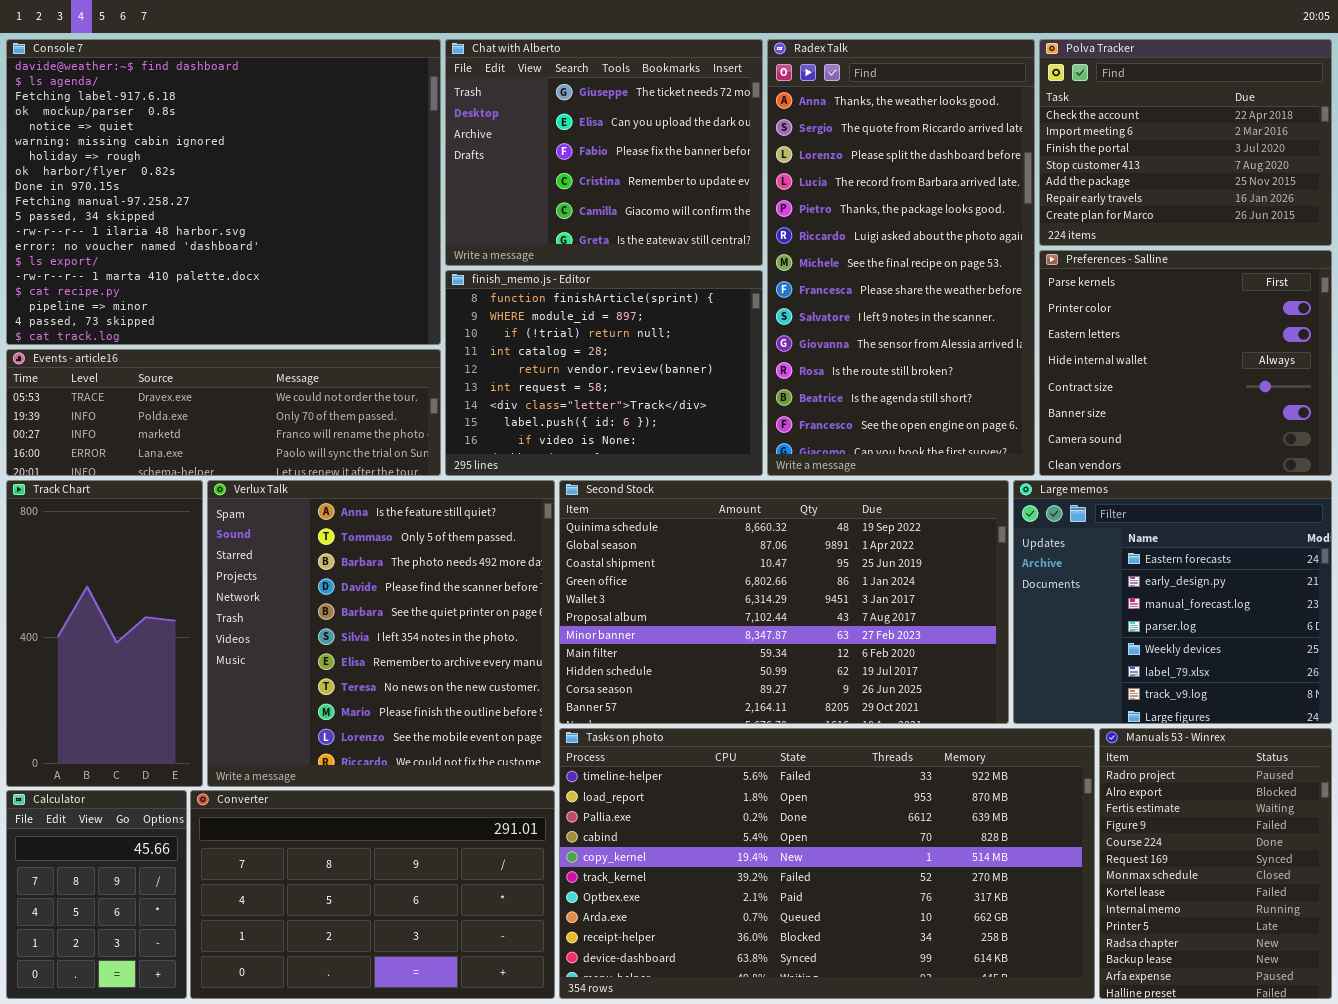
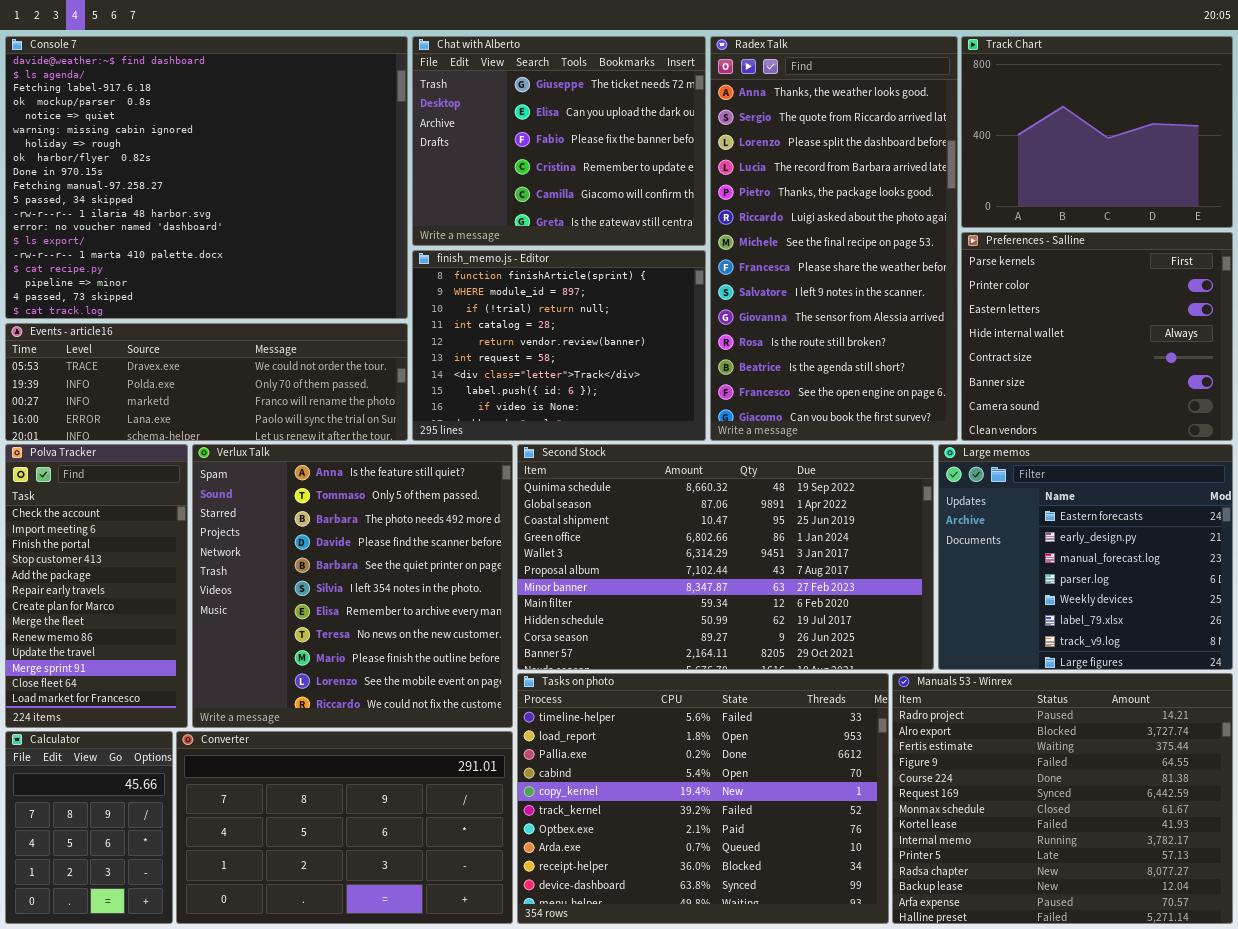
Polva Tracker: [1039,39,1332,246] -> [5,444,188,728], moved, resized
Track Chart: [6,480,203,787] -> [961,36,1233,228], moved, resized
Tasks on photo: [559,728,1095,999] -> [517,673,889,924], resized
Manuals 53 - Winrex: [1099,728,1332,999] -> [892,673,1233,924], resized

